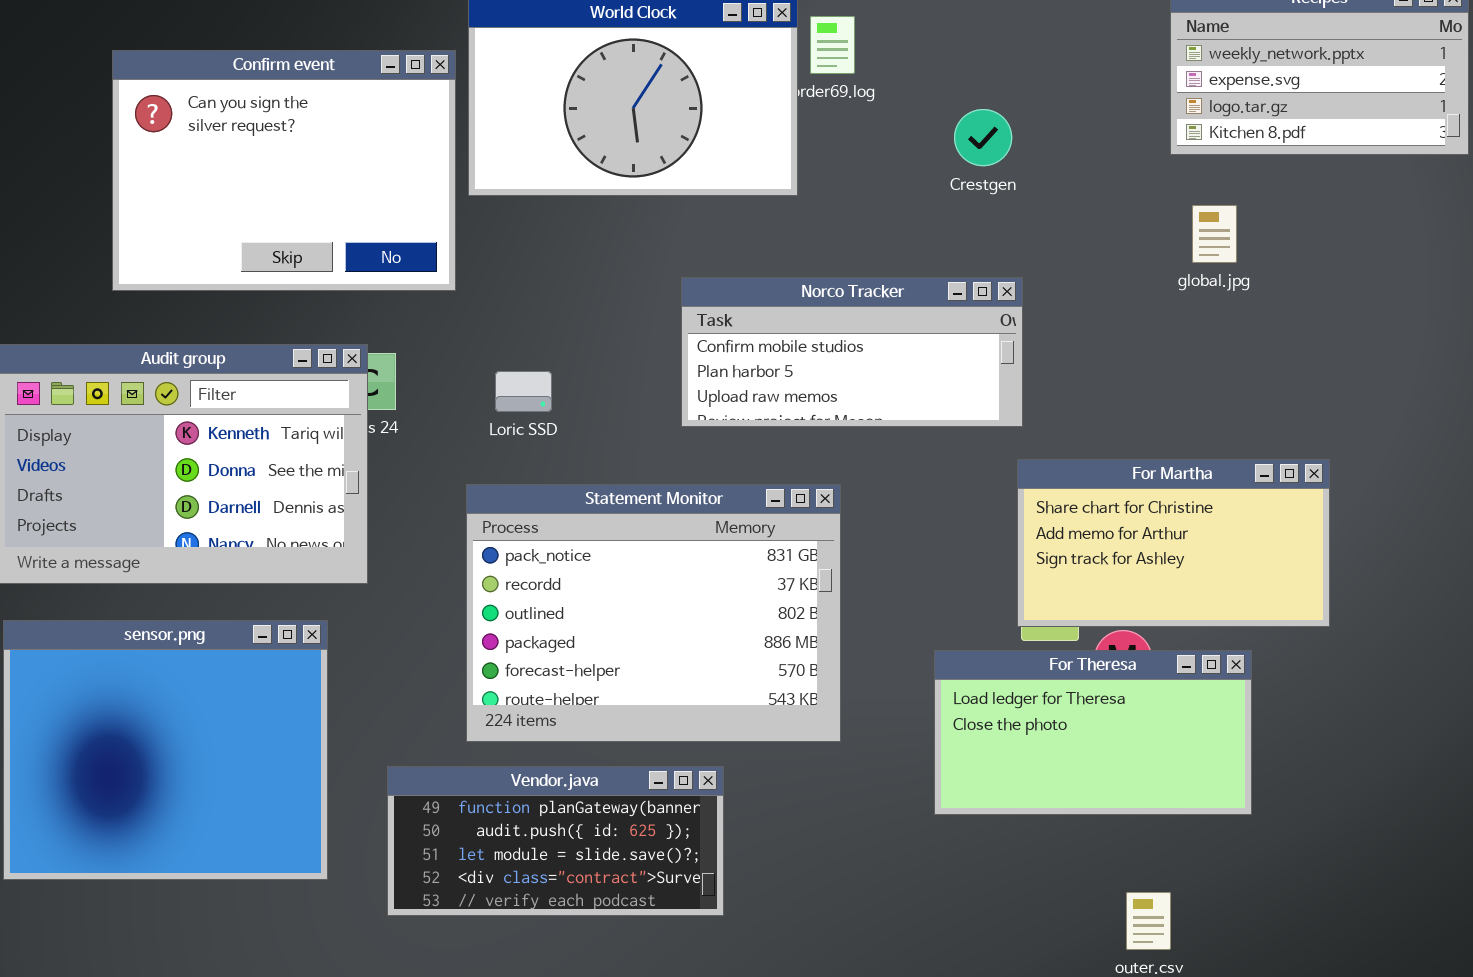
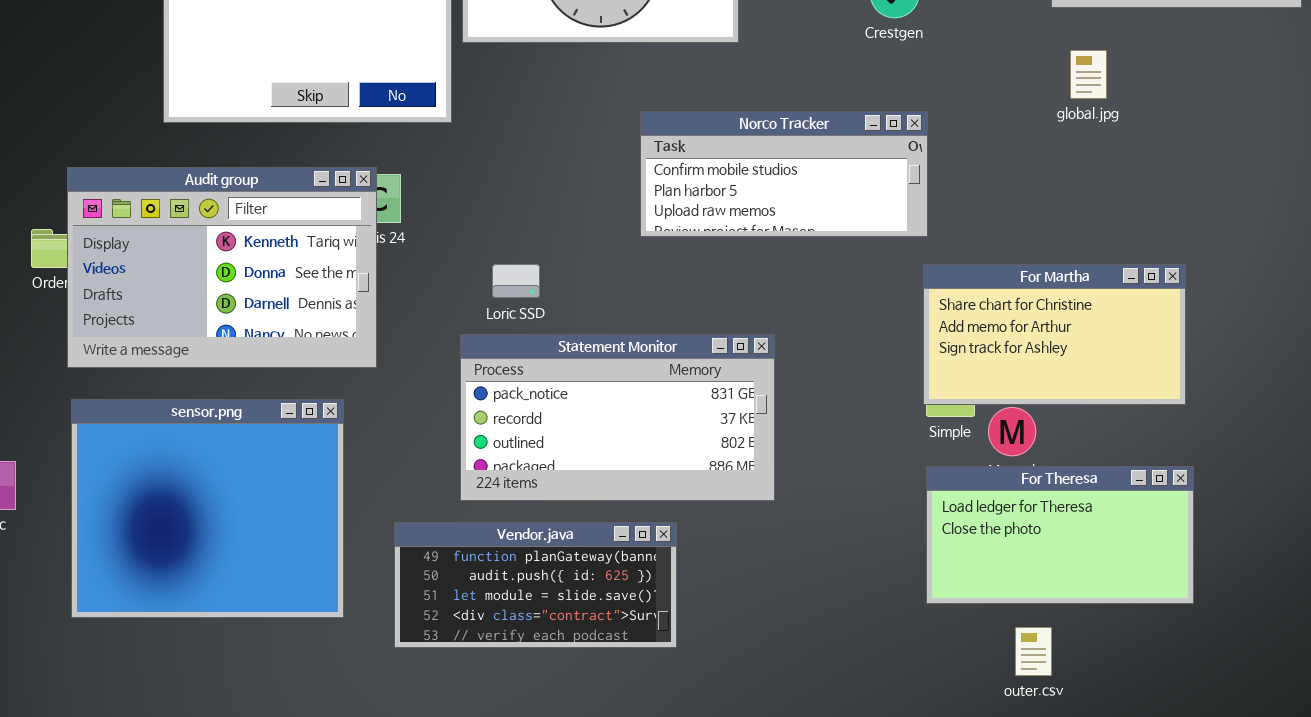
Loric SSD: [495,371,552,412] -> [492,264,540,298], moved
Statement Monitor: [466,484,841,742] -> [460,334,775,501], resized
For Theresa: [934,650,1252,815] -> [926,466,1194,604], moved

